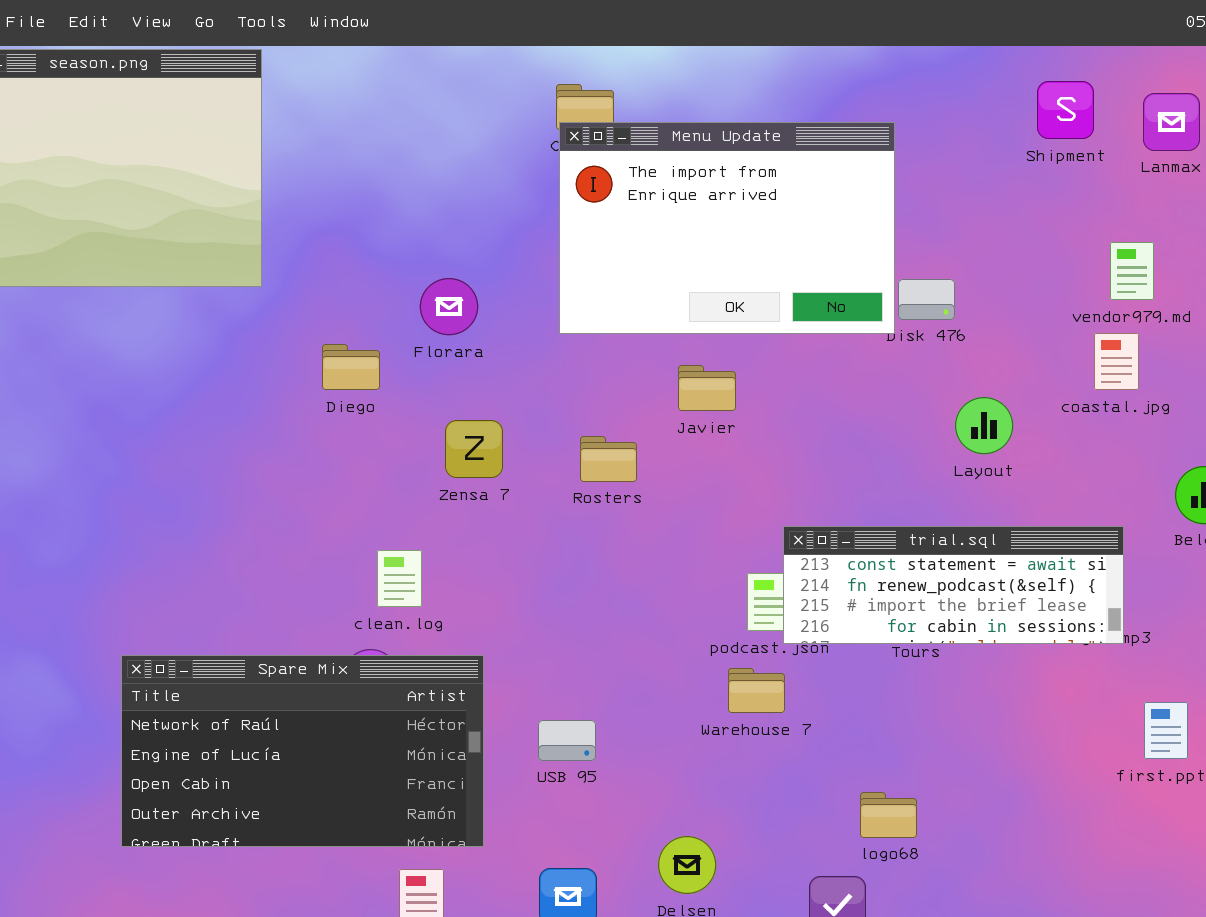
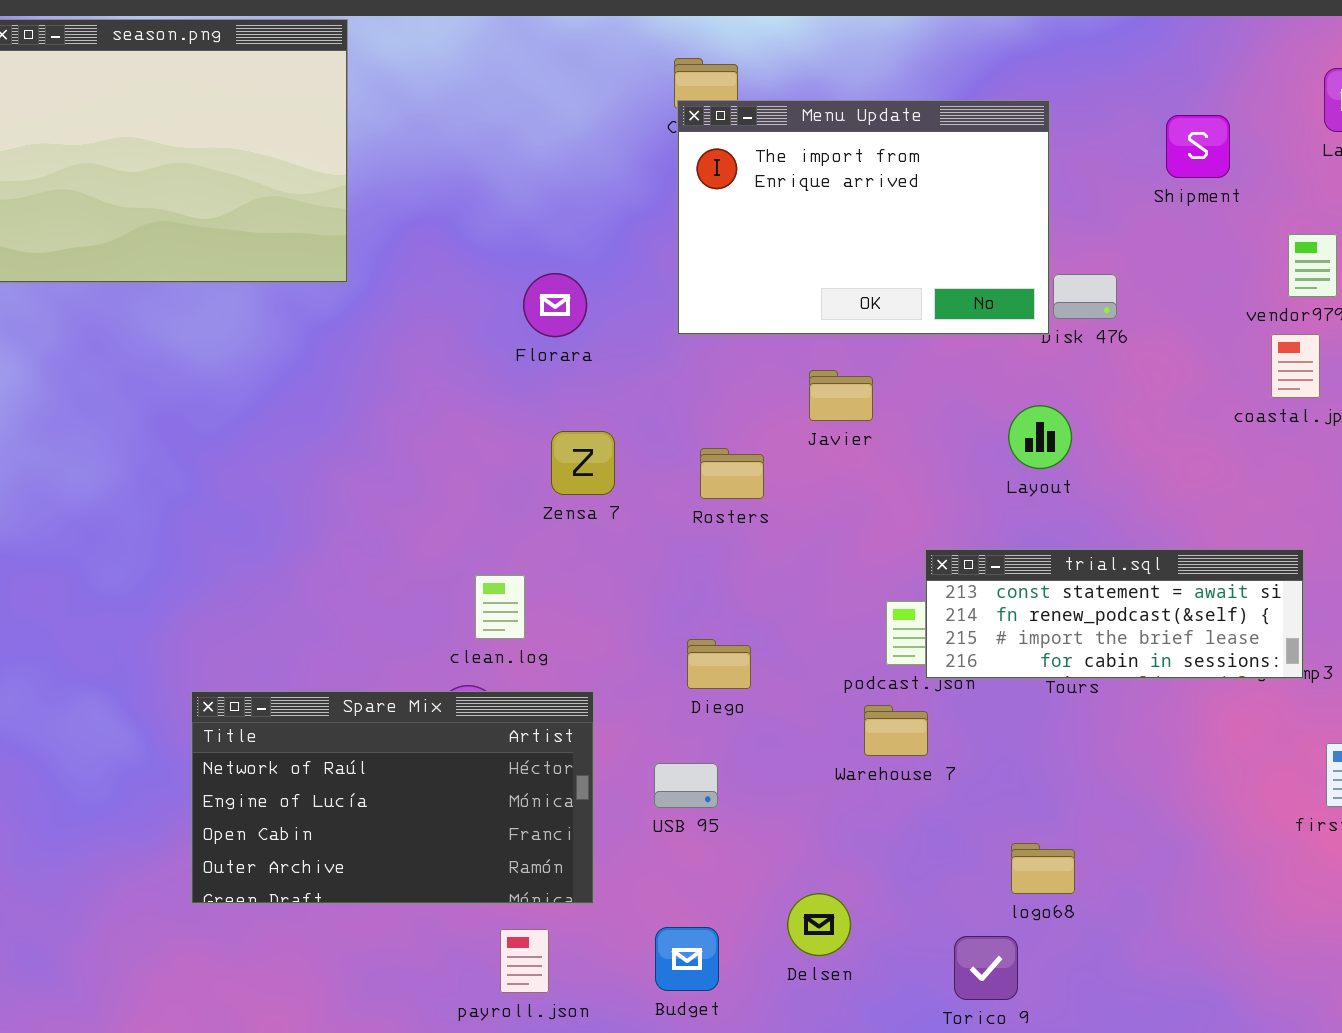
Shipment: [1037,81,1094,139] -> [1166,115,1230,178], moved
Diego: [322,344,380,390] -> [687,639,751,689], moved
Layout: [955,397,1013,454] -> [1008,405,1072,469], moved

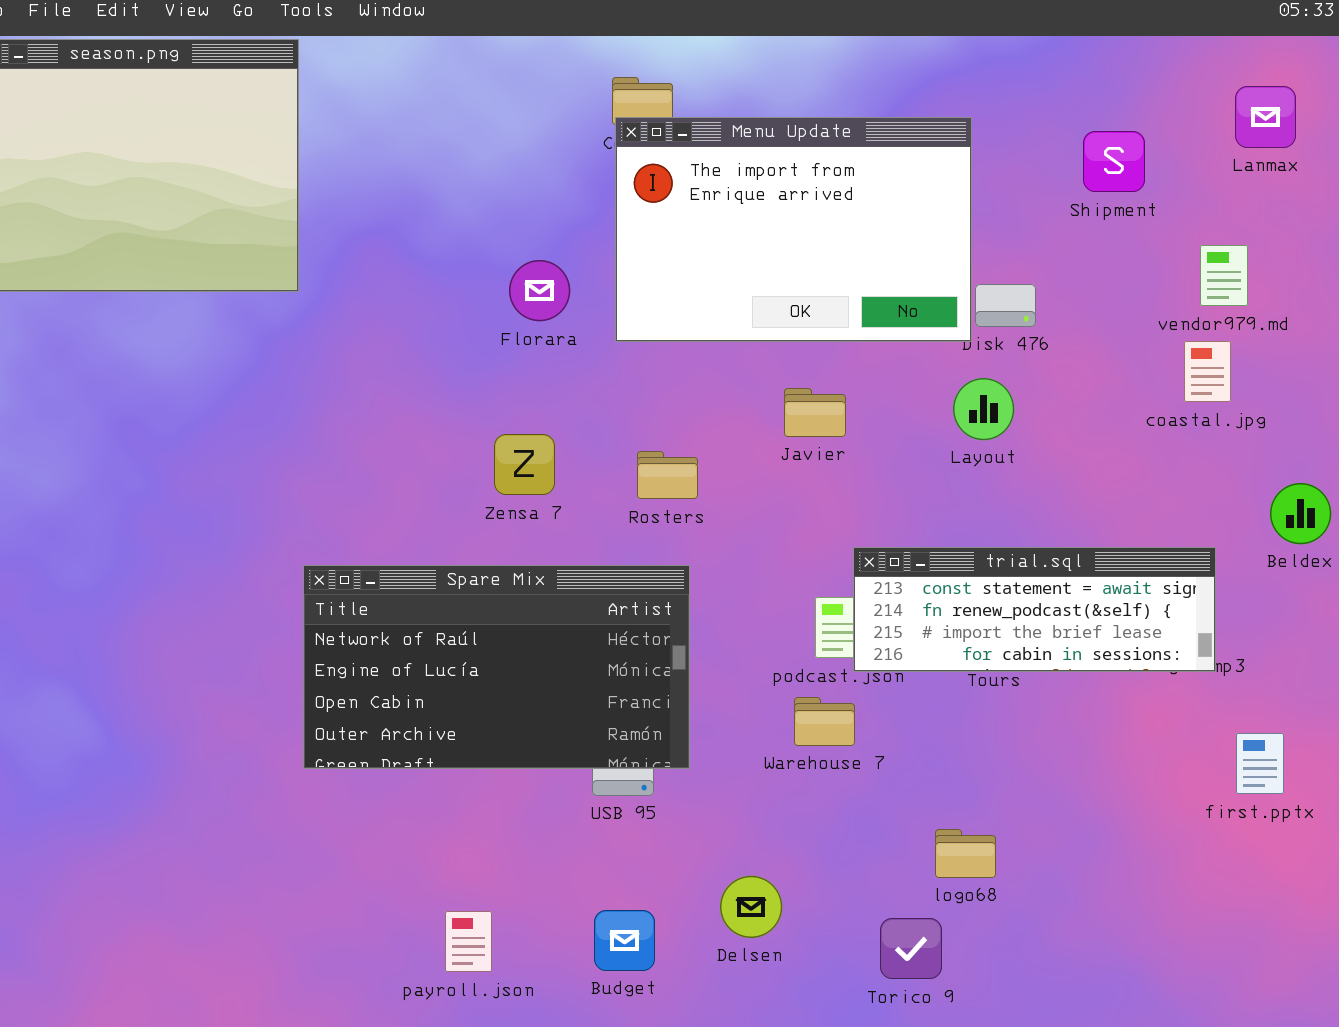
Florara: [523,273,587,337] -> [509,260,570,321], moved
Javier: [809,370,873,421] -> [784,388,846,437], moved
Layout: [1008,405,1072,469] -> [953,378,1014,440], moved
Spare Mix: [191,691,594,904] -> [303,565,690,769], moved

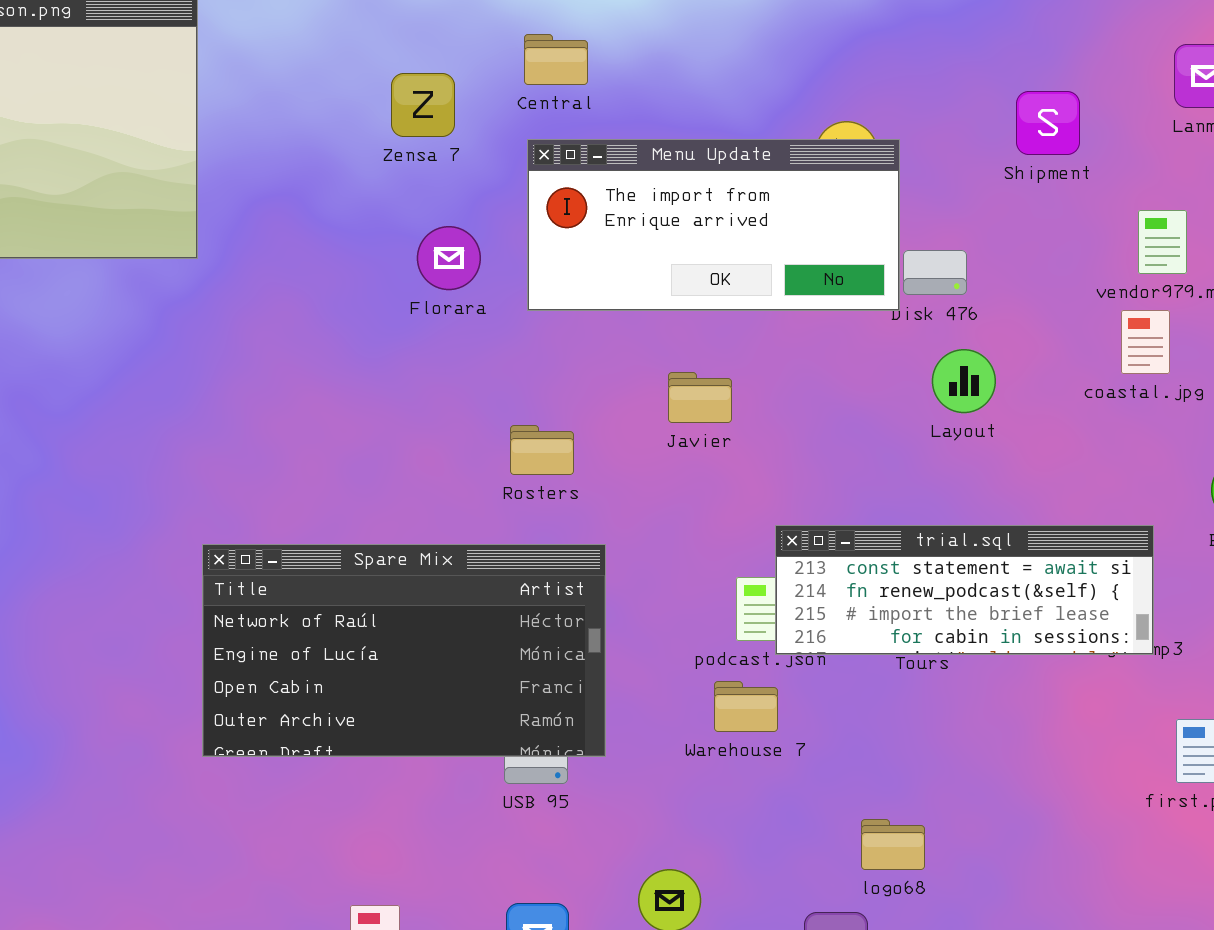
Menu Update: [615,117,972,342] -> [527,139,900,311], resized
Layout: [953,378,1014,440] -> [932,349,996,413], moved
Javier: [784,388,846,437] -> [668,372,732,423], moved
Zensa 7: [494,434,555,495] -> [391,73,455,137], moved
Rosters: [637,451,698,499] -> [510,425,574,475], moved

